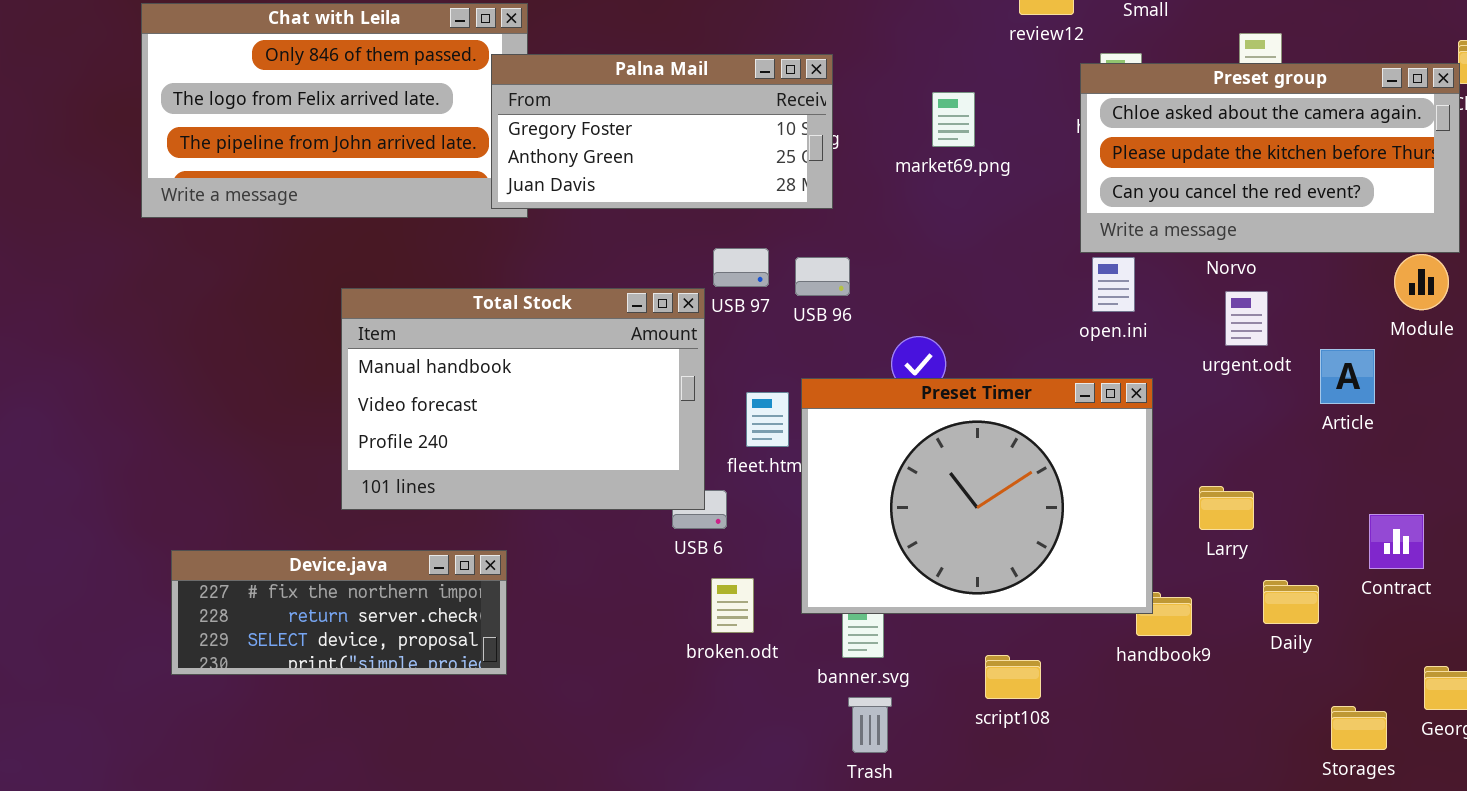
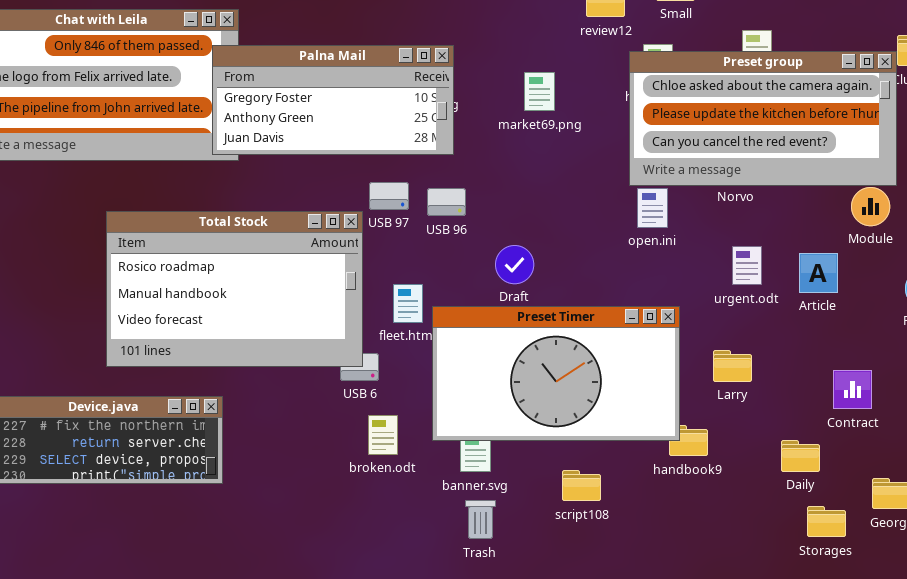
Total Stock: [341,288,705,510] -> [106,211,363,367], scrolled up 1 row
urgent.odt: [1225,291,1268,346] -> [732,246,762,285], moved
Preset Timer: [801,378,1153,614] -> [432,306,680,441], resized
Daily: [1263,580,1319,624] -> [781,440,820,472], moved

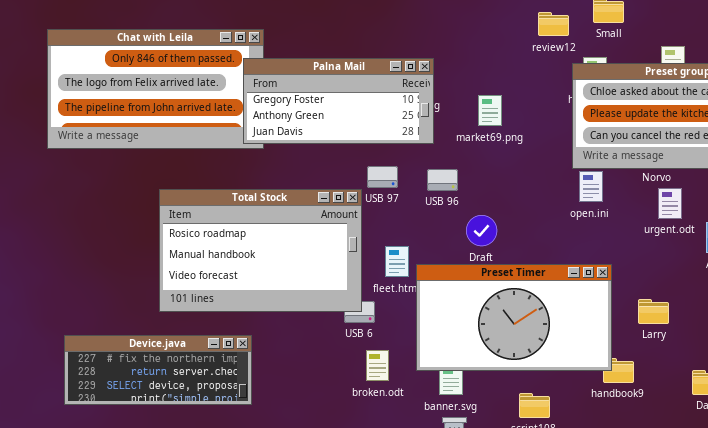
market69.png: [524,72,555,111] -> [478,95,502,126], moved
USB 96: [427,188,466,216] -> [427,169,458,191], moved
urgent.odt: [732,246,762,285] -> [658,188,682,219], moved

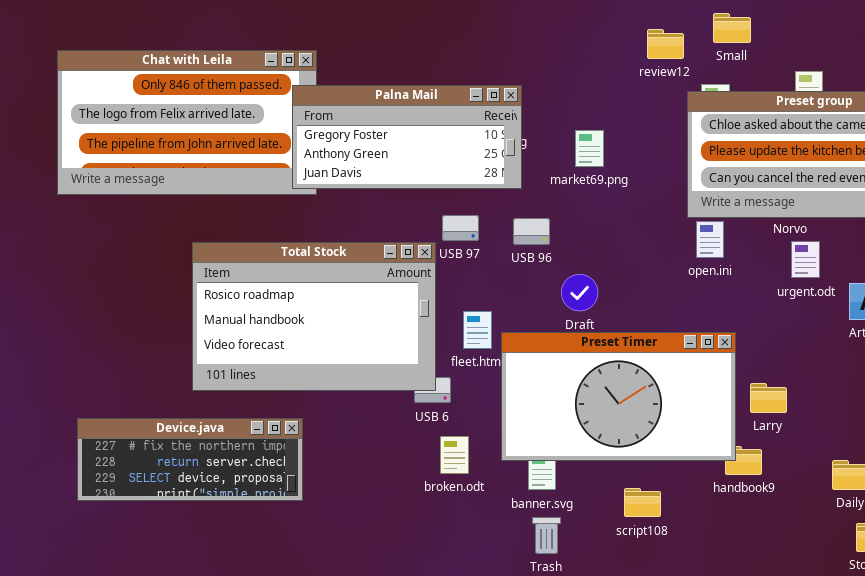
Larry: [638,299,669,324] -> [750,383,787,413], moved

